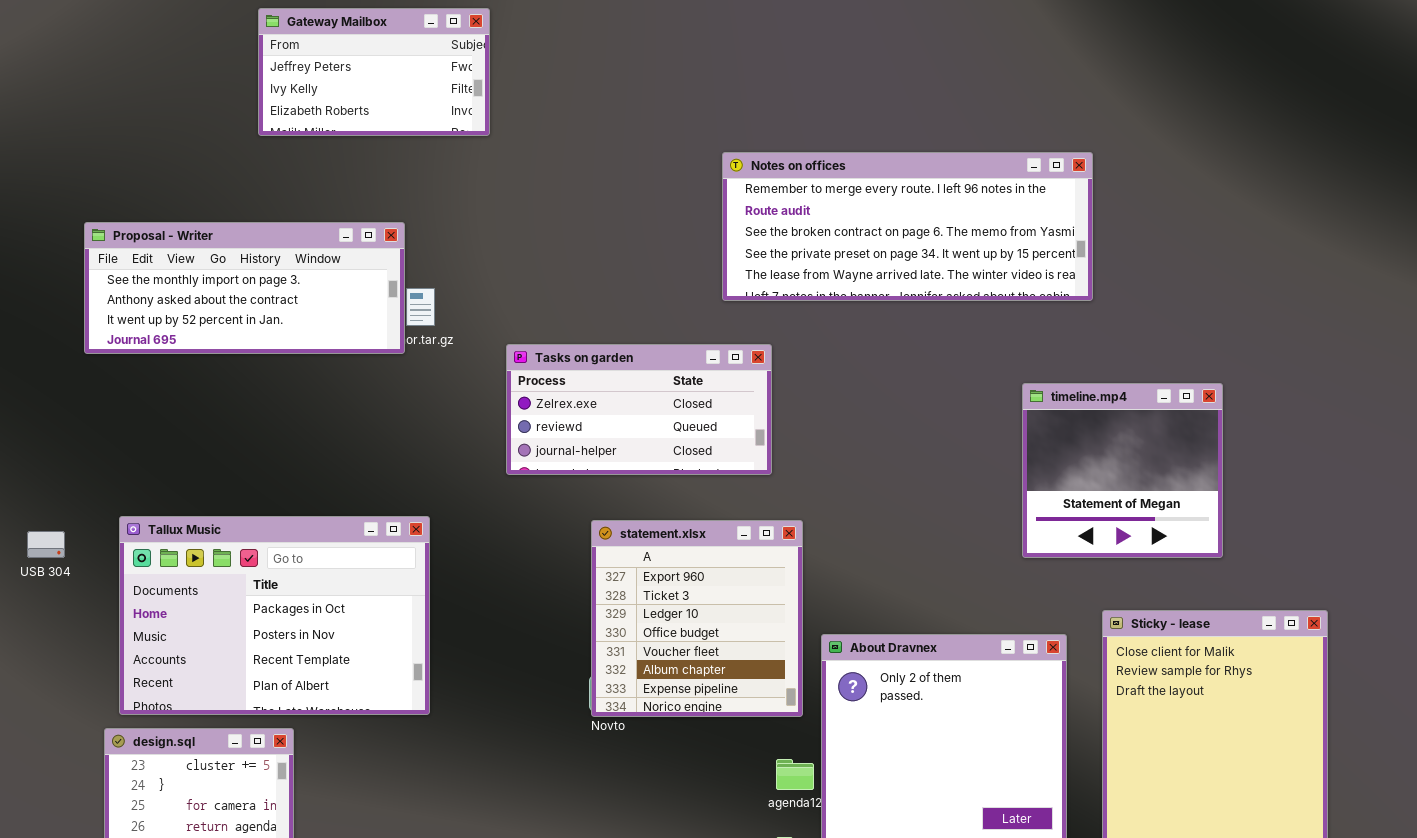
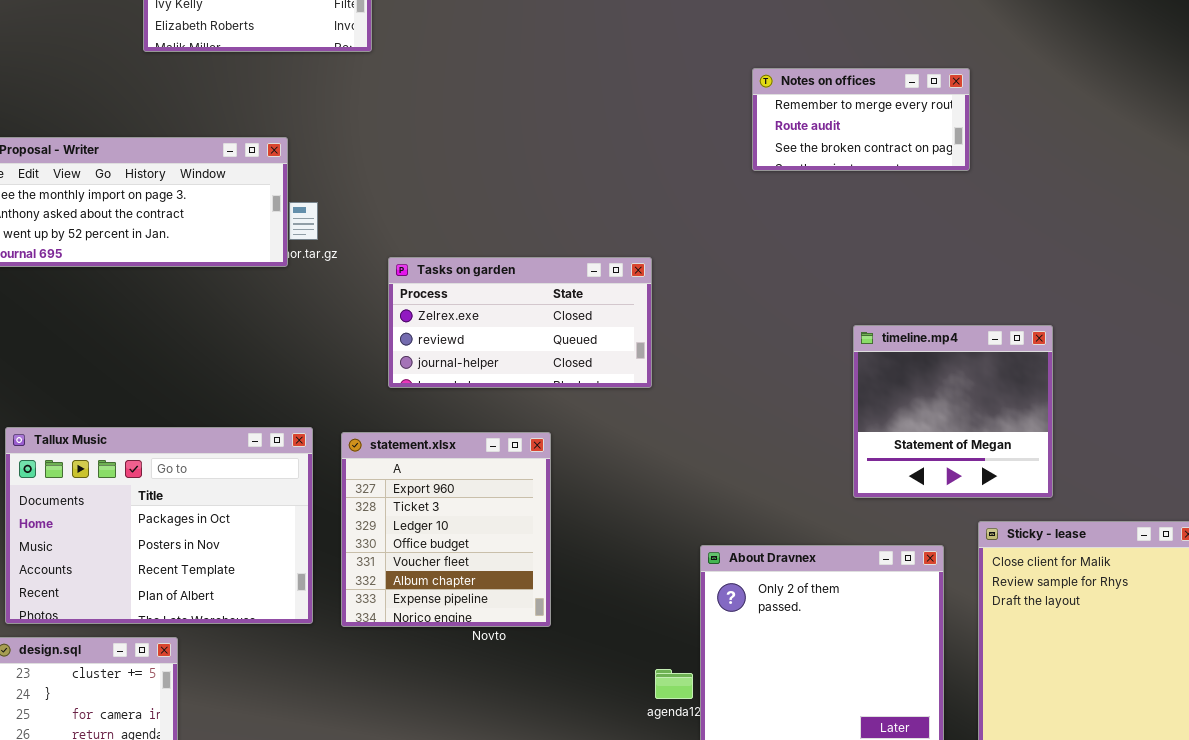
Notes on offices: [722,152,1093,301] -> [752,68,970,171], resized
timeline.mp4: [1022,383,1223,558] -> [853,325,1053,498], moved
statement.xlsx: [591,520,803,717] -> [341,432,551,627], moved

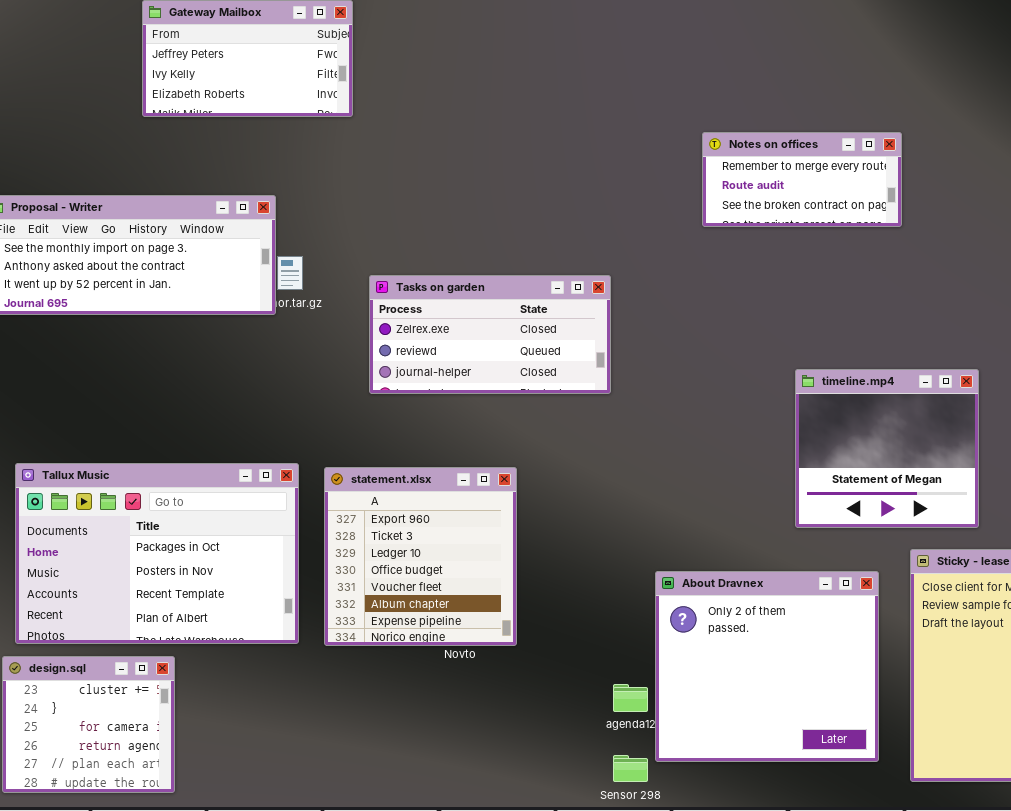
Tasks on garden: [388,257,652,388] -> [369,275,611,394], moved

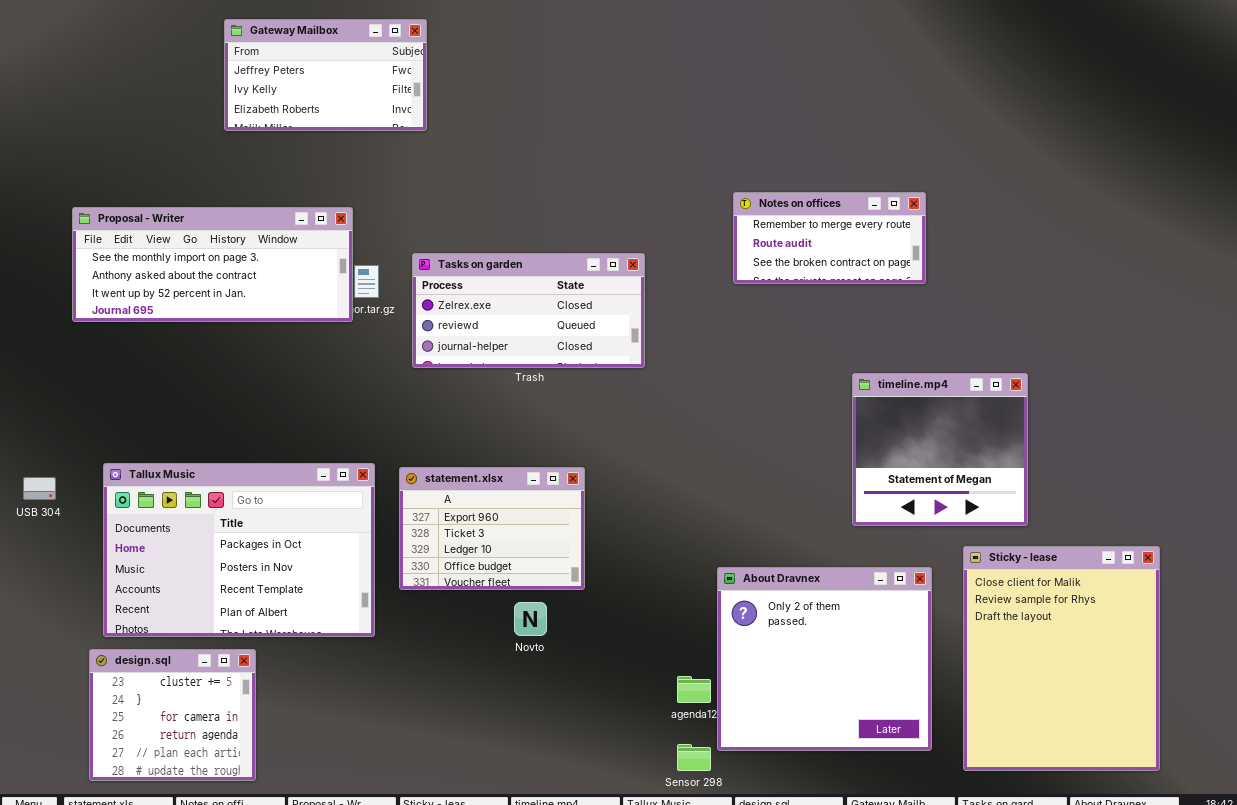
Notes on offices: [702,132,902,227] -> [733,192,926,284], moved
Tasks on garden: [369,275,611,394] -> [412,253,645,368], moved
statement.xlsx: [324,467,517,646] -> [399,467,585,590], resized

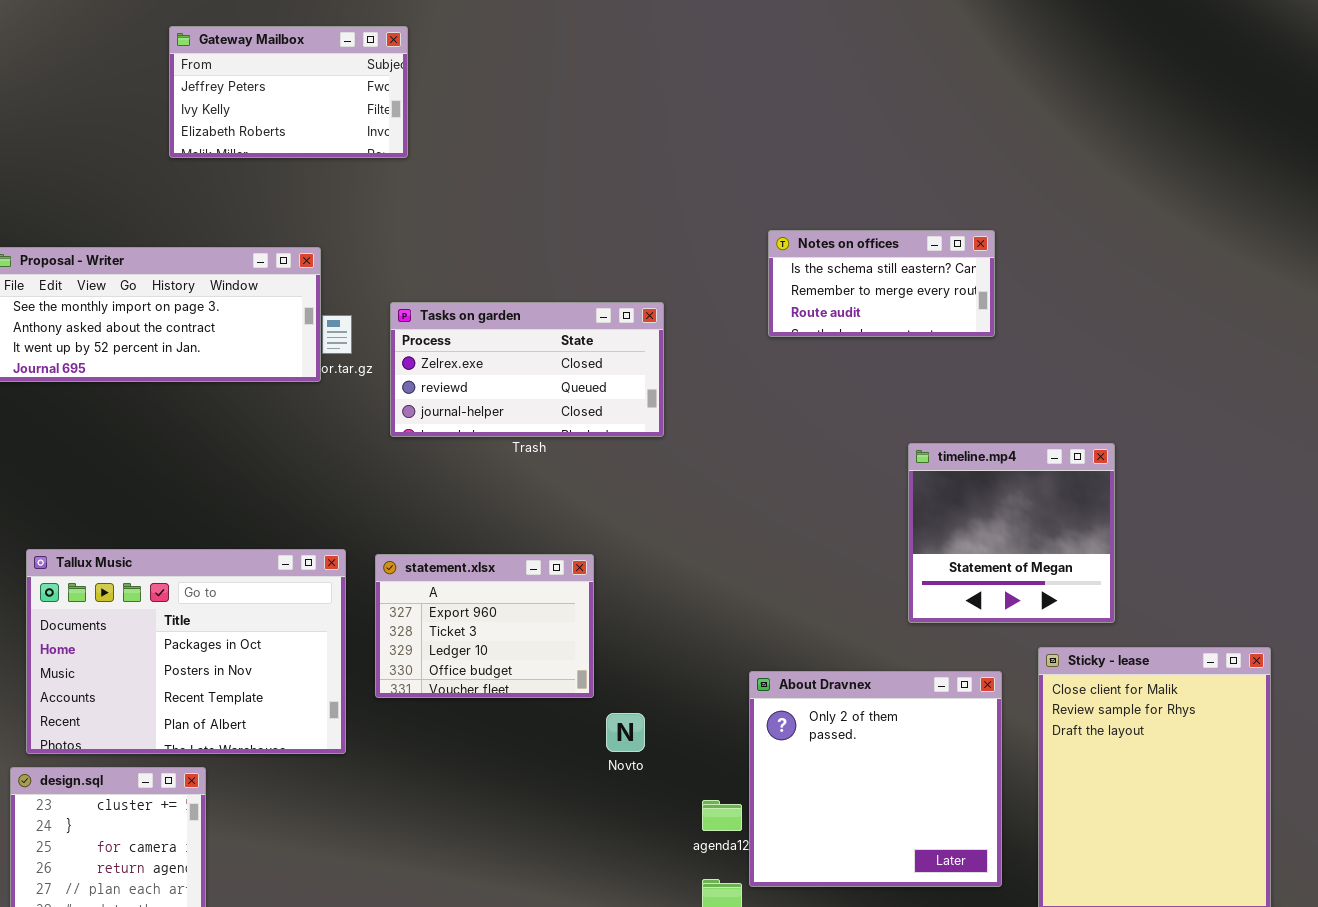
Notes on offices: [733,192,926,284] -> [768,230,995,337], scrolled up 1 row
Novto: [514,602,547,636] -> [606,713,645,752], moved

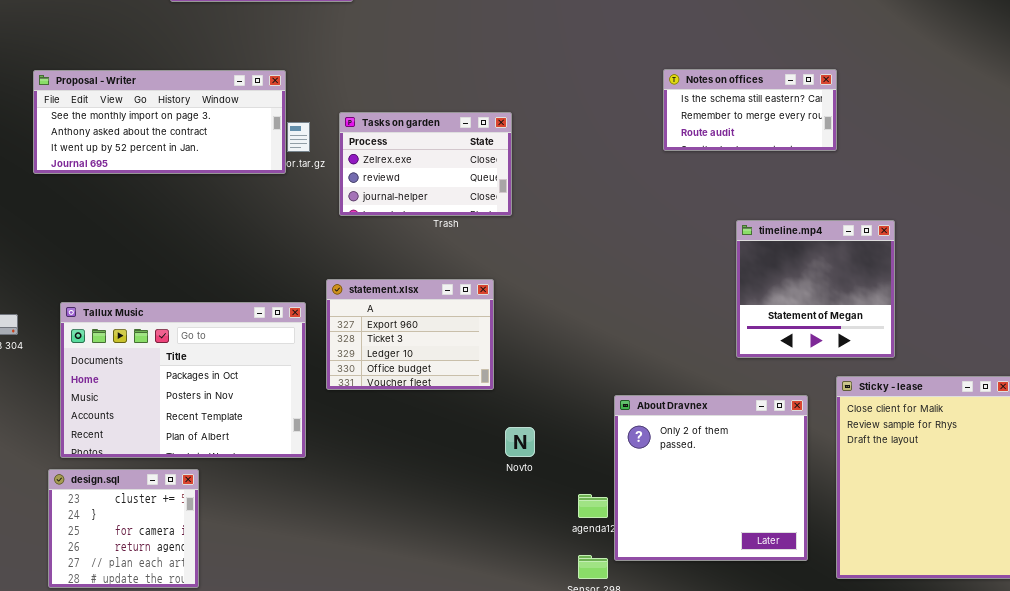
Notes on offices: [768,230,995,337] -> [663,69,837,151], moved
Tasks on garden: [390,302,664,437] -> [339,112,512,216], resized
statement.xlsx: [375,554,594,698] -> [326,279,494,390], moved

